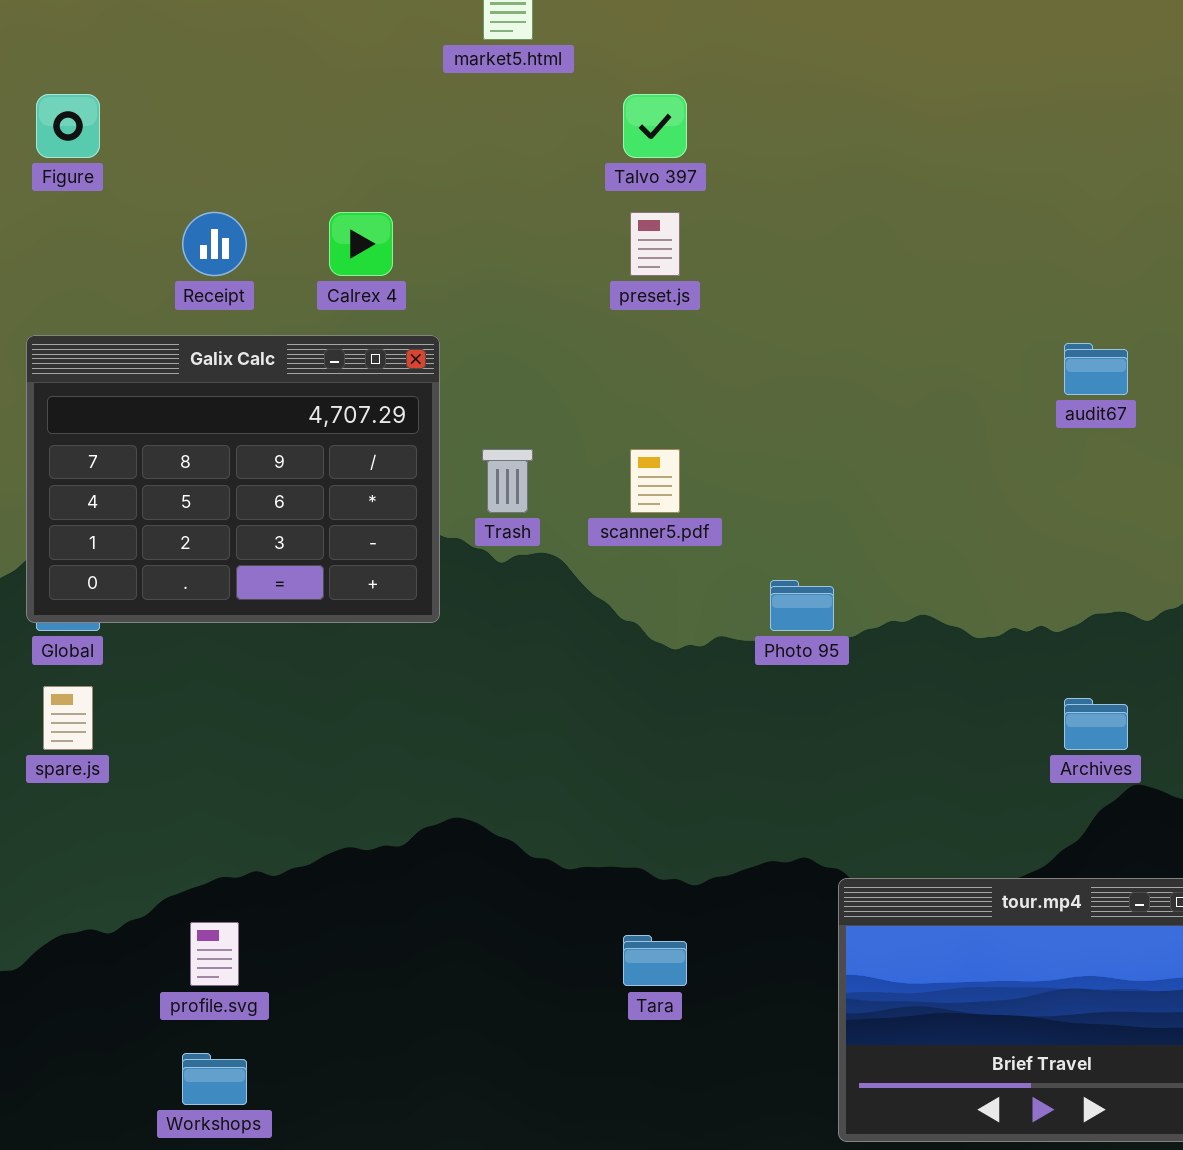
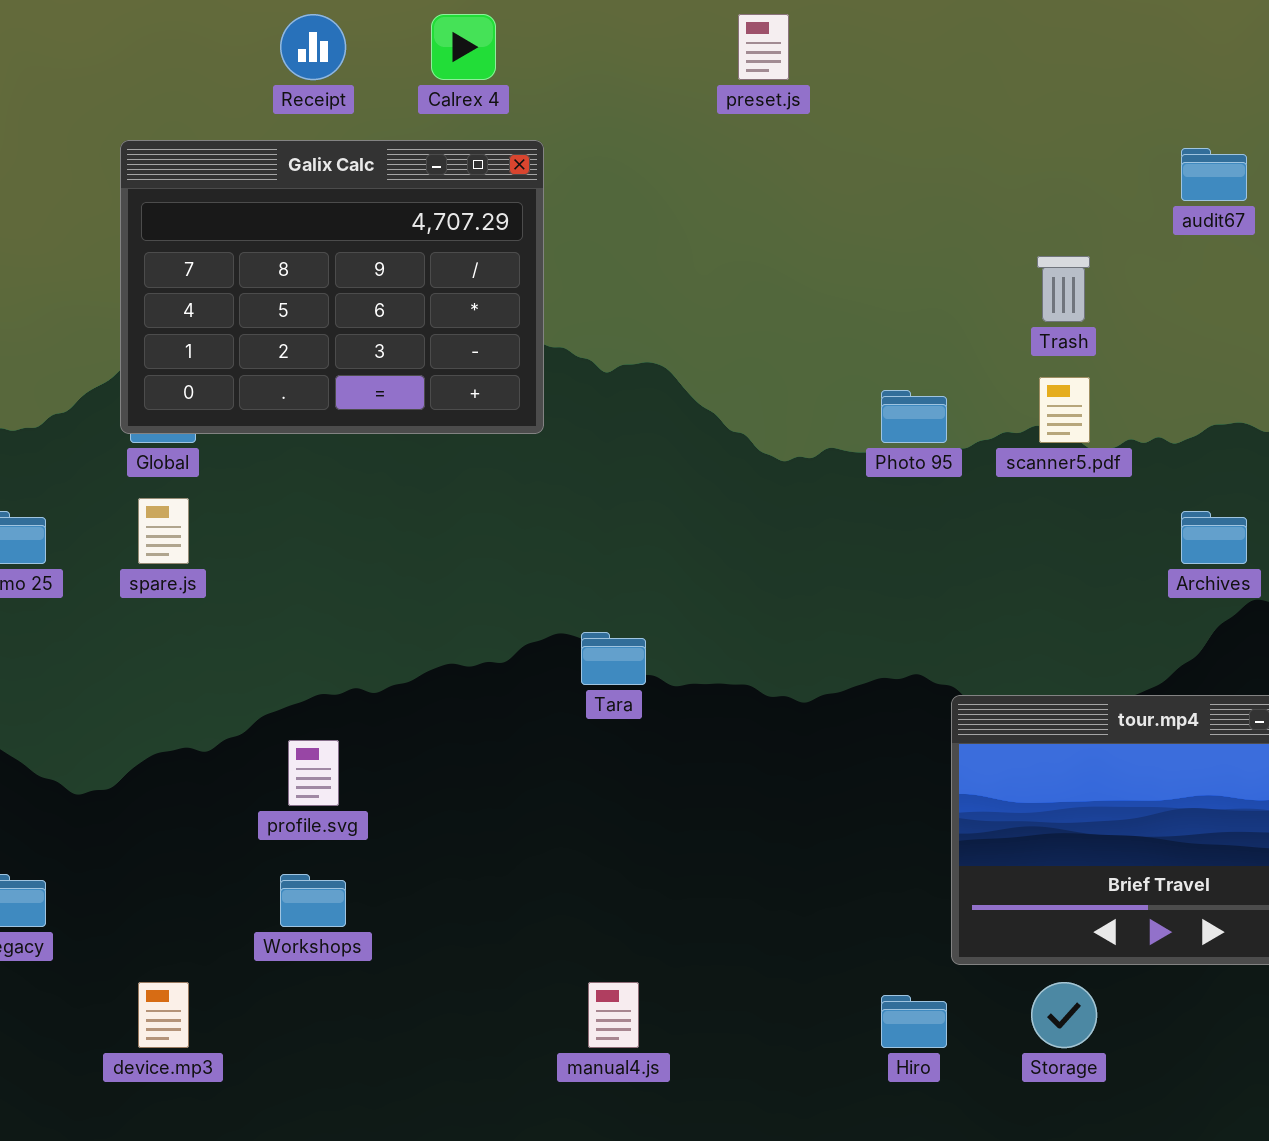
Trash: [482,449,533,513] -> [1037,256,1090,322], moved
scanner5.pdf: [630,449,680,513] -> [1039,377,1090,443], moved
Tara: [623,935,687,986] -> [581,632,646,685], moved

